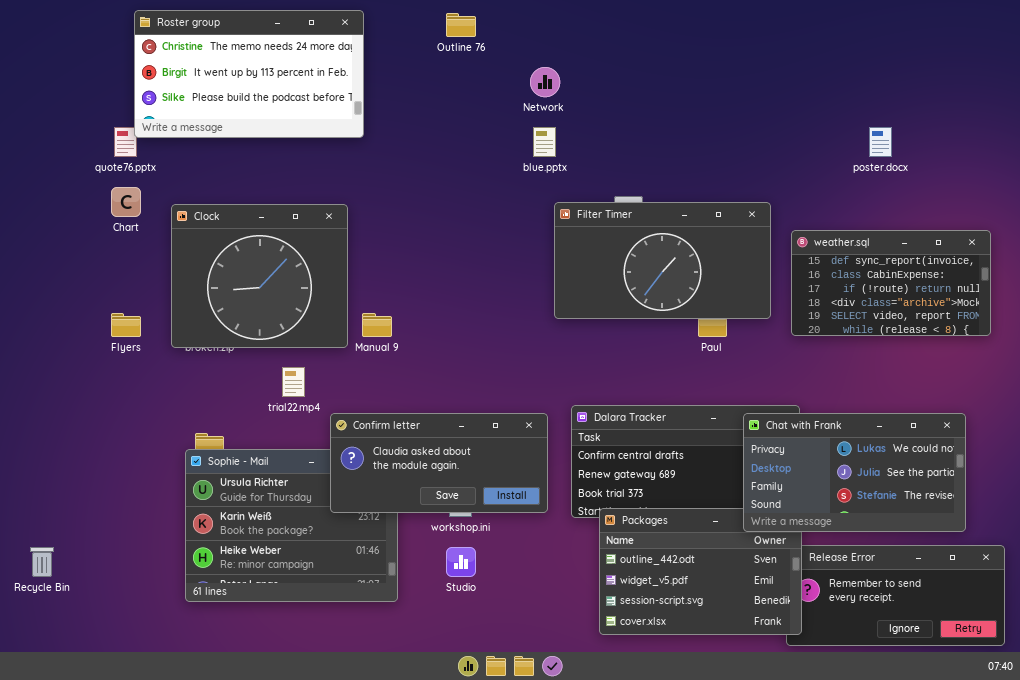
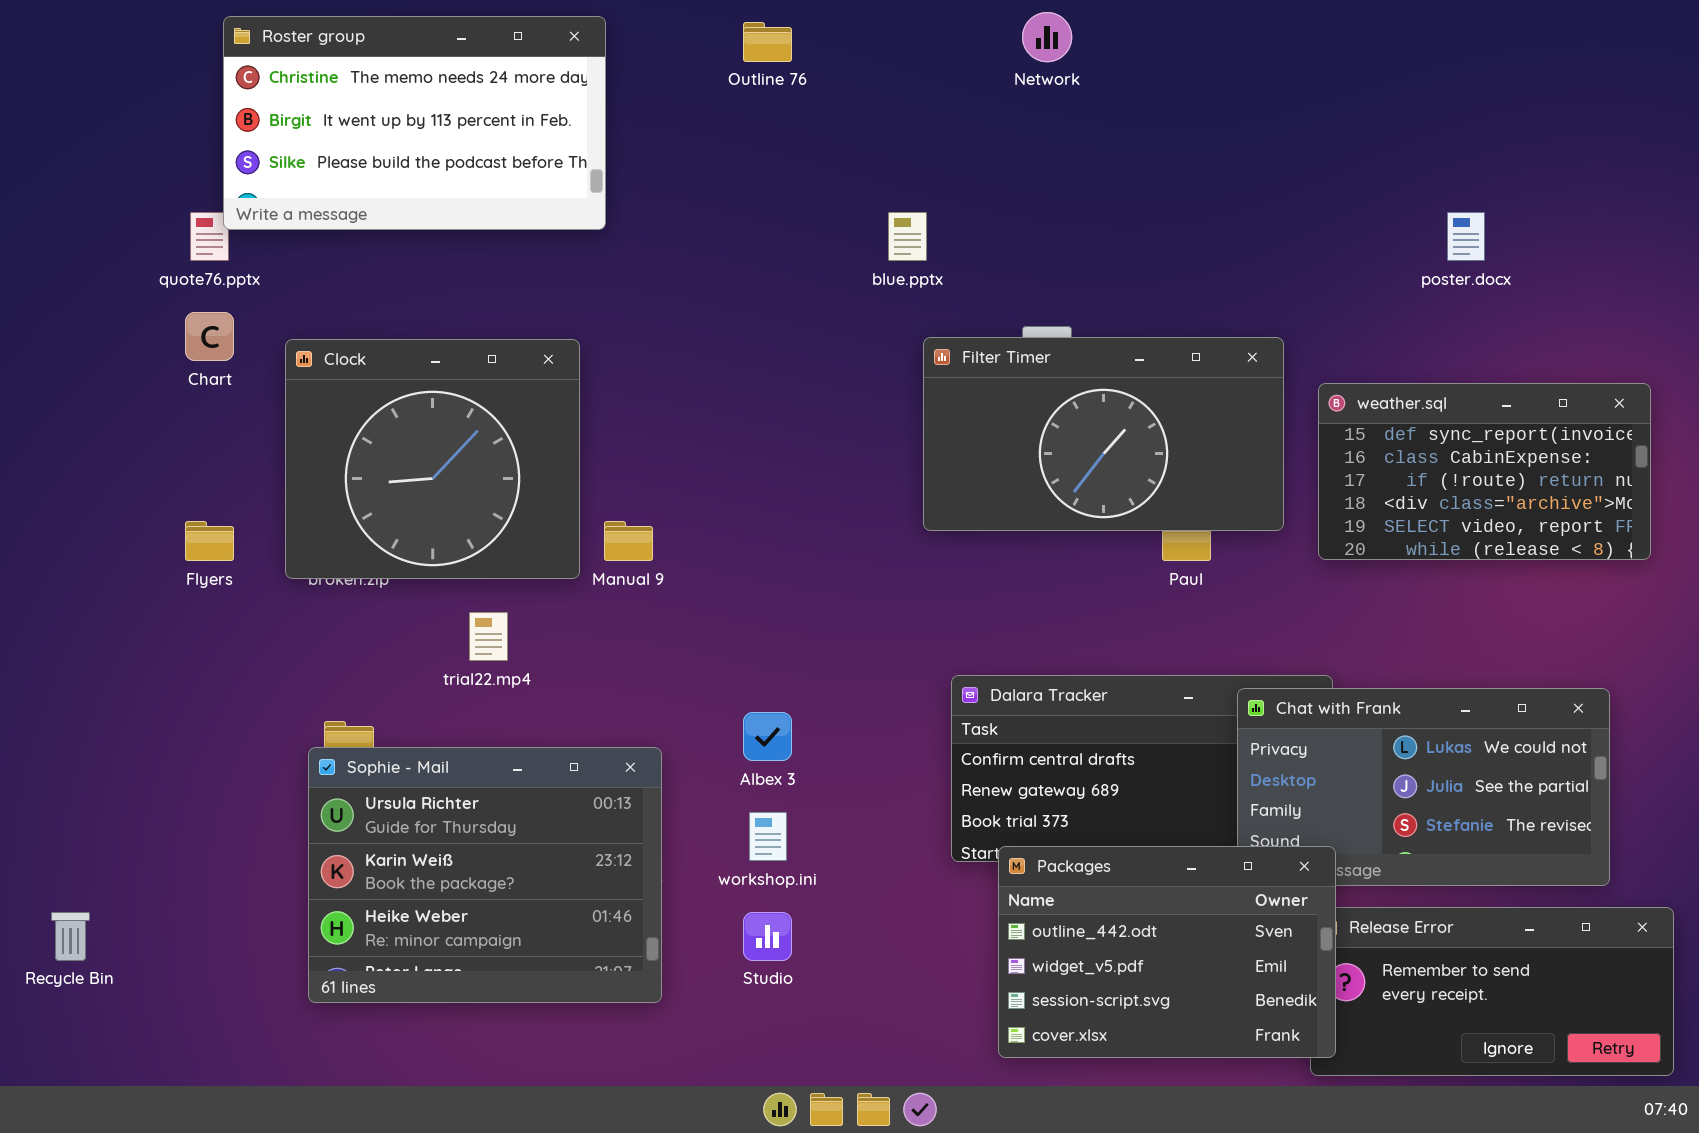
Network: [530,67,560,97] -> [1022,12,1072,62], moved
Confirm letter: [330,413,548,513] -> none, closed
Packages: [599,508,802,635] -> [998,846,1336,1058], raised

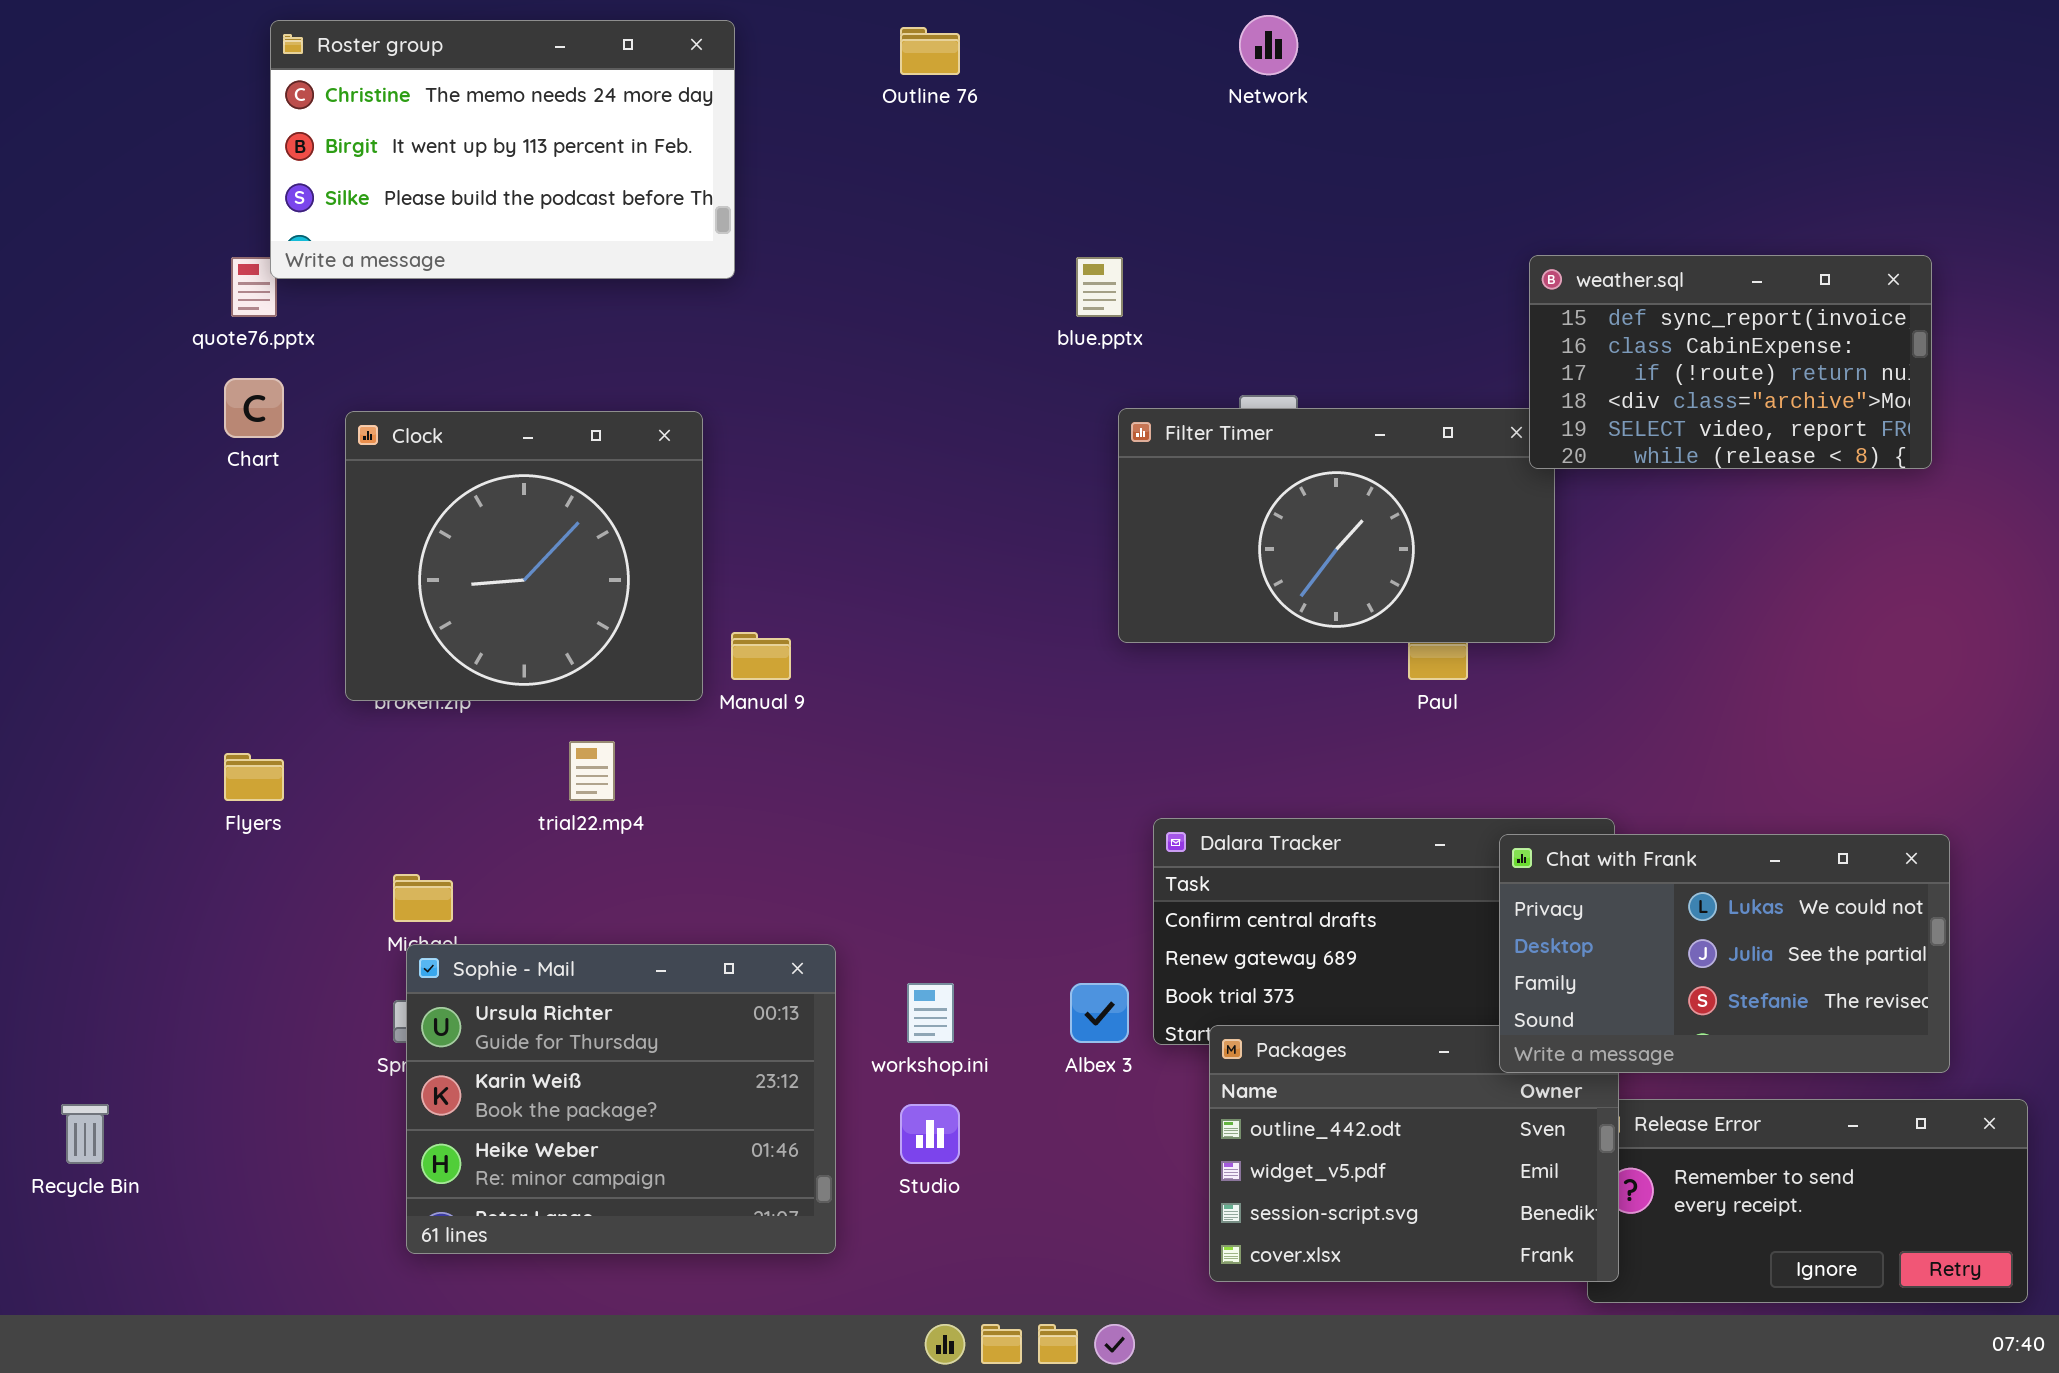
weather.sql: [1318,383,1651,560] -> [1529,255,1932,469], moved
Flyers: [185,521,234,561] -> [224,753,284,801], moved
Chat with Frank: [1237,688,1610,886] -> [1499,834,1950,1073], raised
Albex 3: [743,712,792,761] -> [1070,983,1129,1043], moved
Sophie - Mail: [308,747,662,1003] -> [406,944,836,1254], moved

